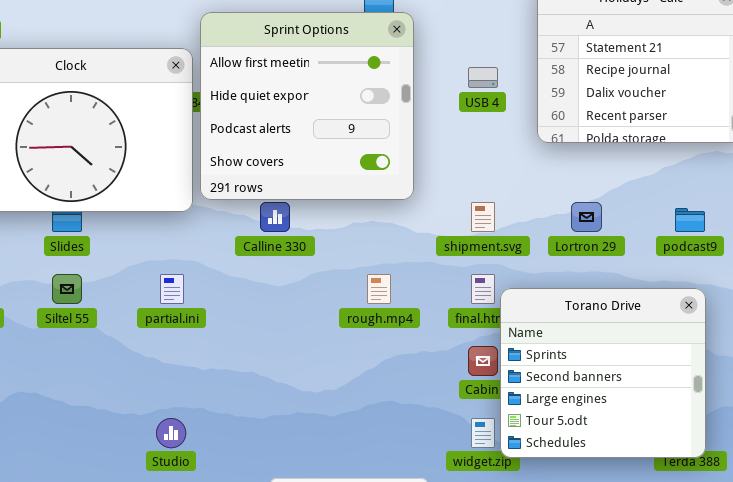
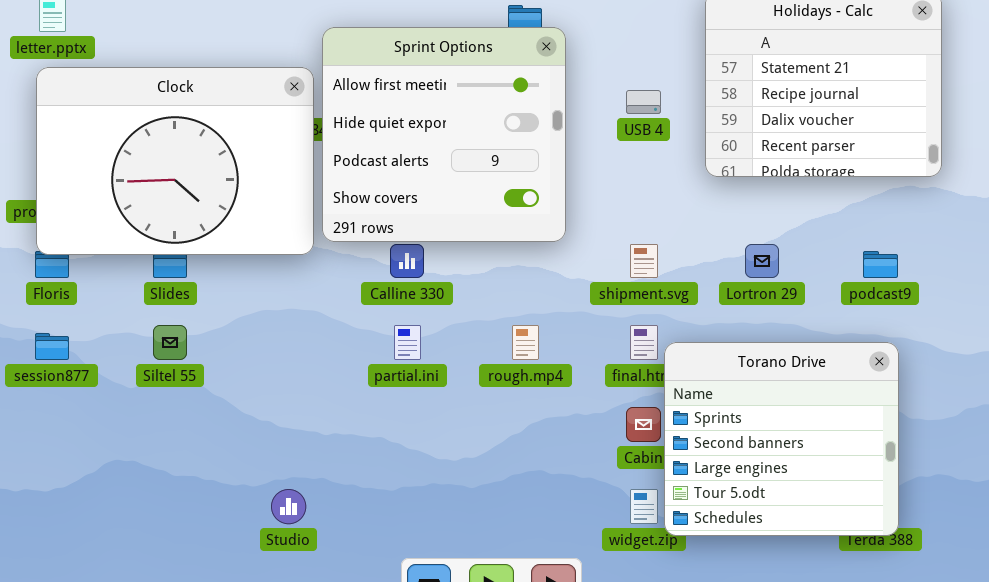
partial.ini: [160,274,184,304] -> [394,325,421,360], moved

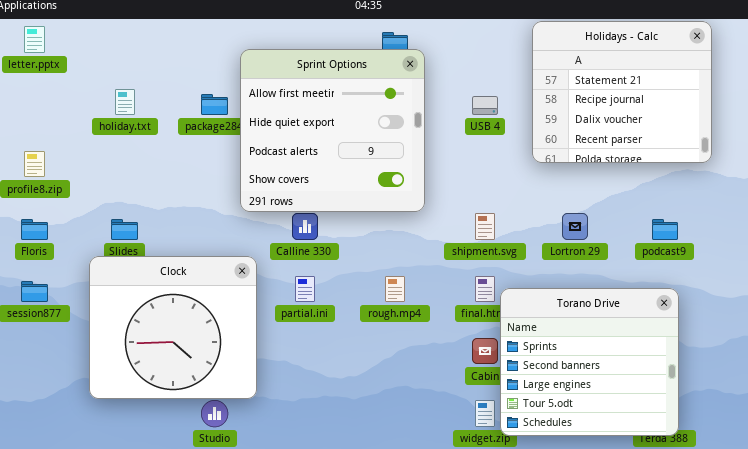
Clock: [36,67,314,255] -> [89,256,257,399], moved, resized

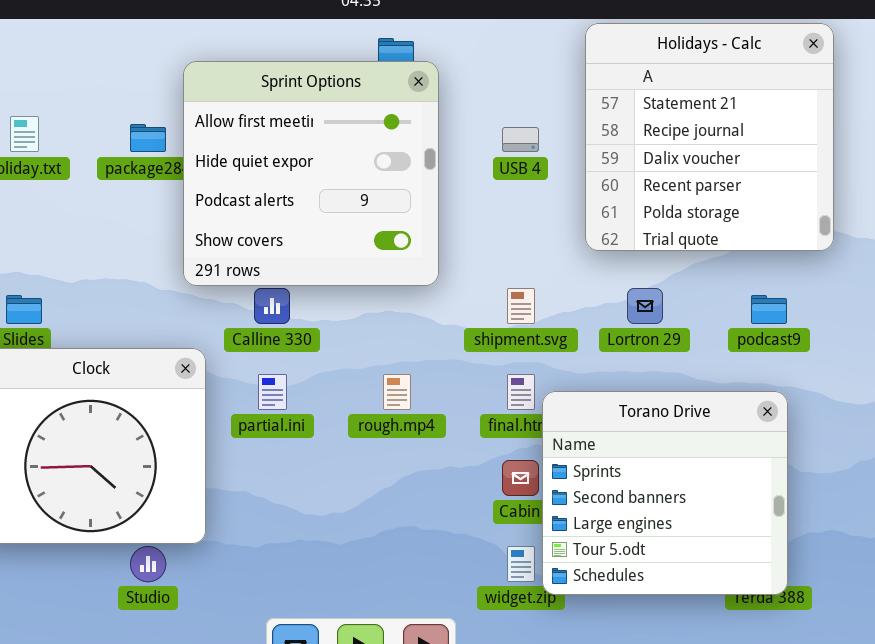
Holidays - Calc: [532,21,712,163] -> [585,23,834,251], resized

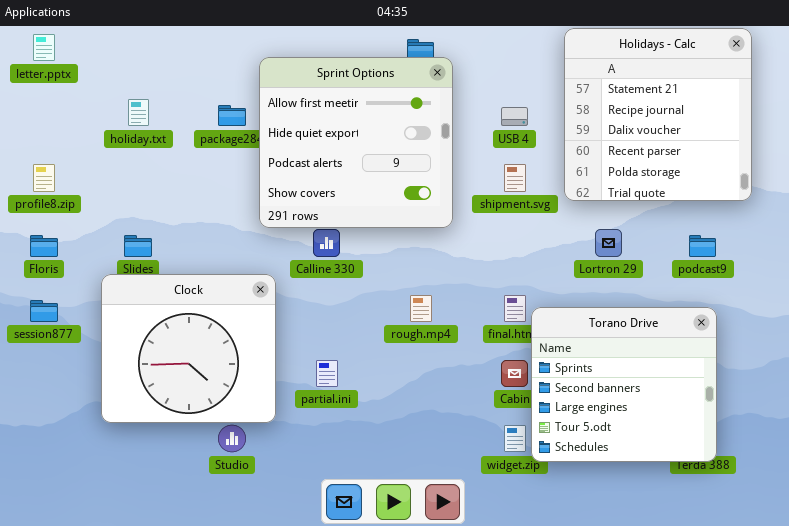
shipment.svg: [507,288,535,324] -> [504,164,526,192], moved
partial.ini: [258,374,287,410] -> [316,360,338,387], moved

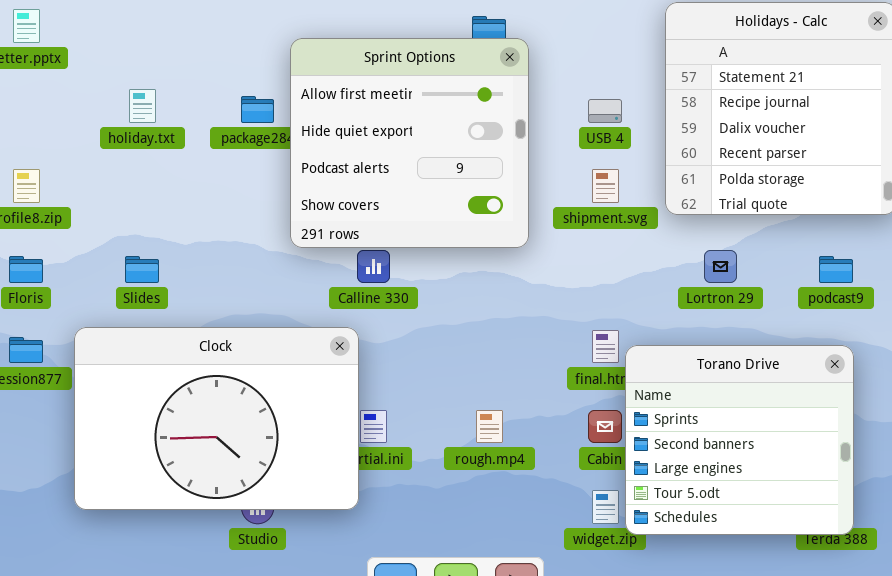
Clock: [101,274,276,423] -> [74,327,359,510], moved, resized
rough.mp4: [410,295,432,322] -> [476,410,503,443], moved

